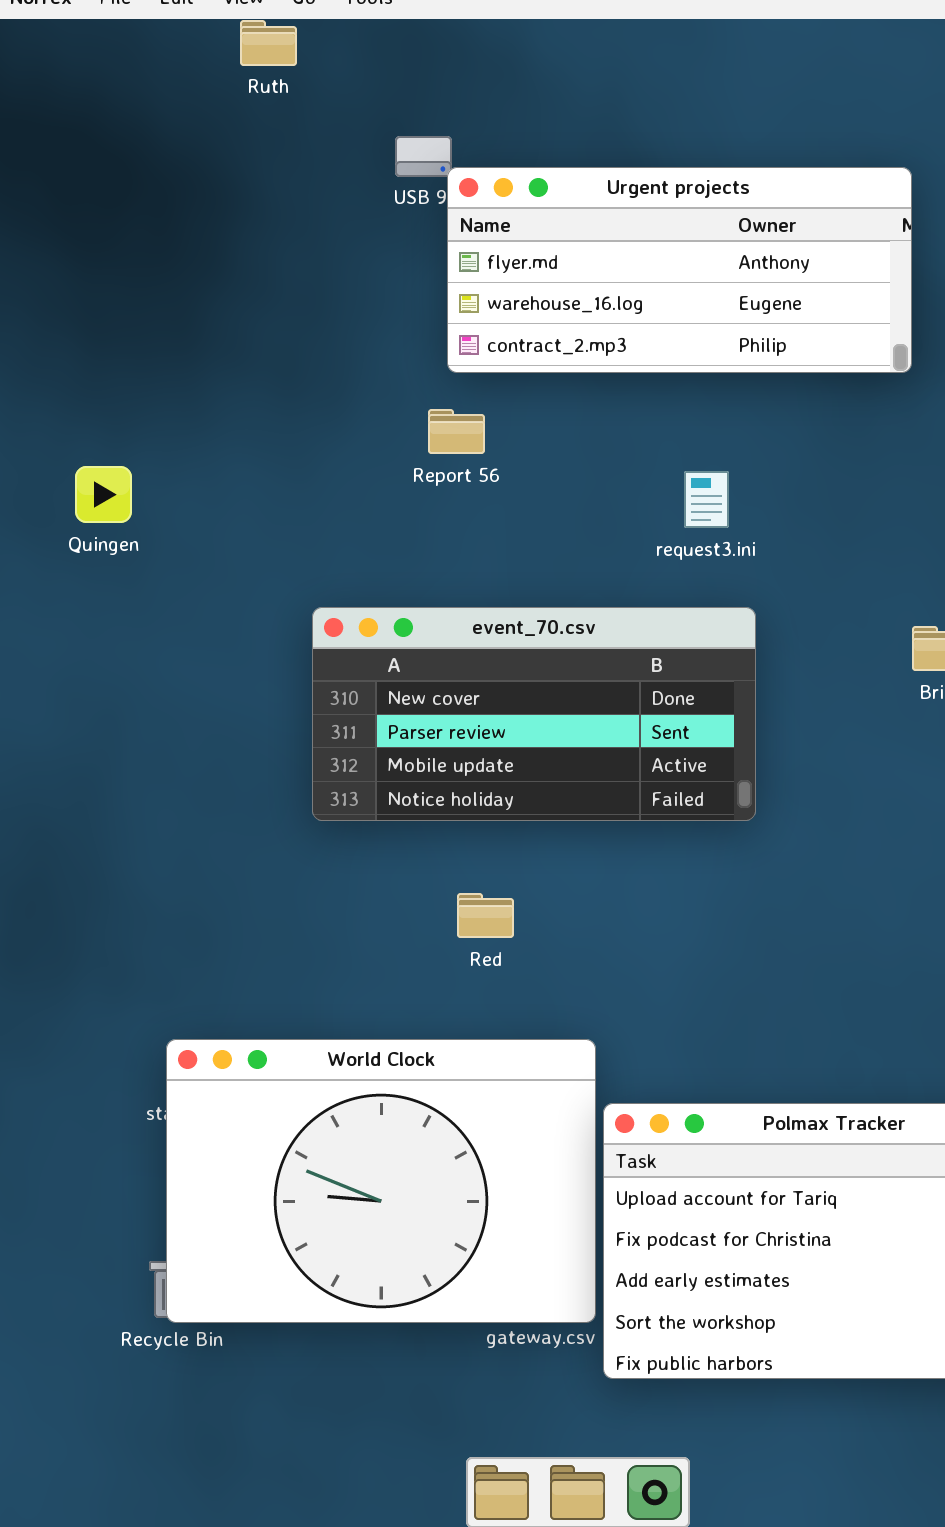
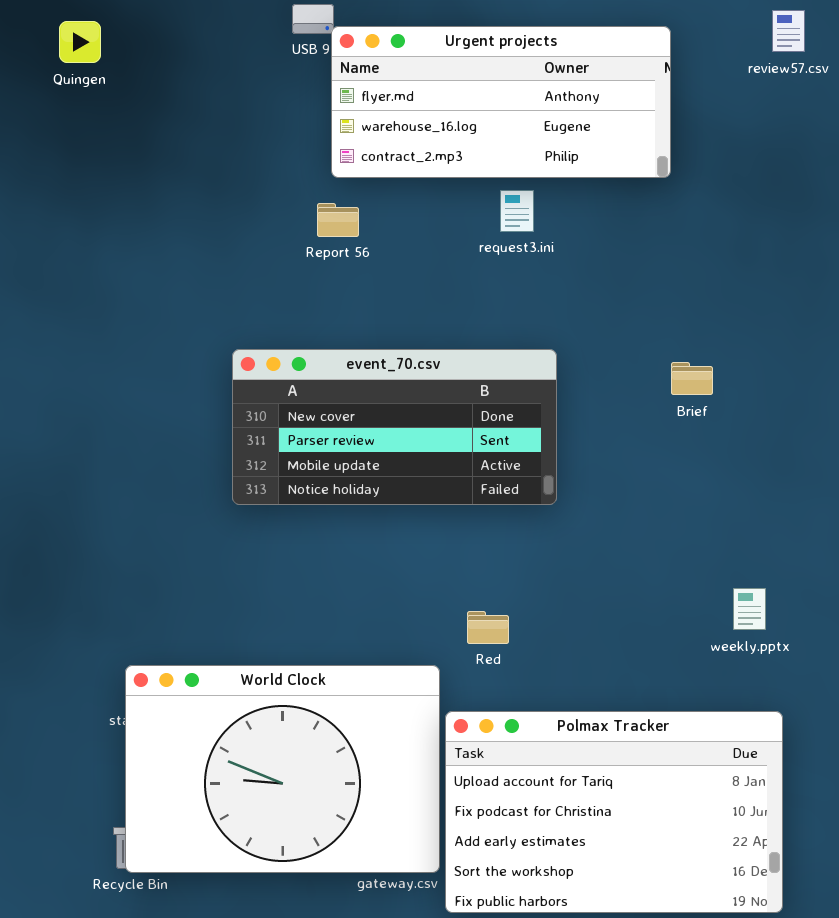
Quingen: [75,466,132,523] -> [59,21,101,63], moved
request3.ini: [684,471,729,528] -> [500,190,534,232], moved
Red: [457,893,514,938] -> [467,611,509,644], moved

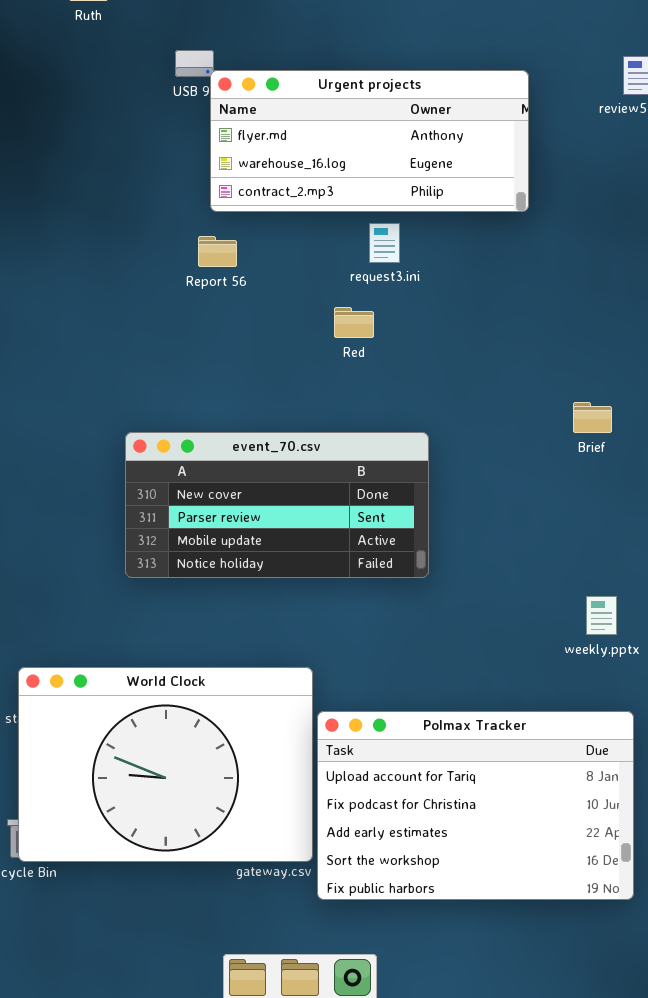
event_70.csv: [232,349,557,505] -> [125,432,429,578], moved
Brief: [671,362,713,395] -> [573,402,612,433], moved
Red: [467,611,509,644] -> [334,307,374,338], moved

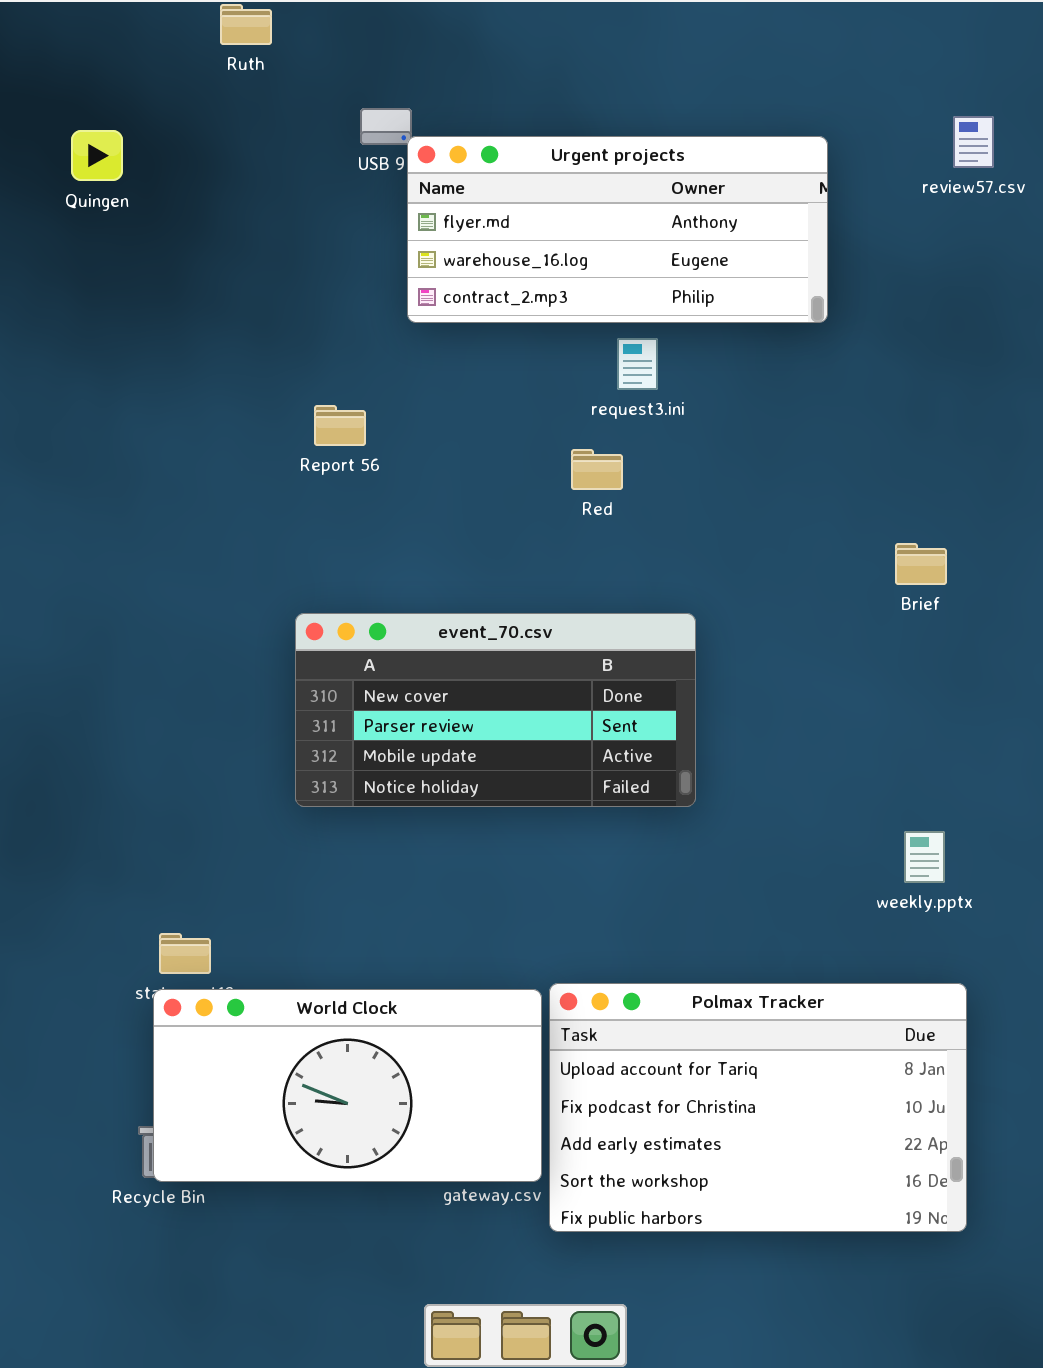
Report 56: [198,236,237,267] -> [314,405,366,446], moved
Brief: [573,402,612,433] -> [895,543,947,585], moved
World Clock: [18,667,313,862] -> [153,989,542,1182], resized

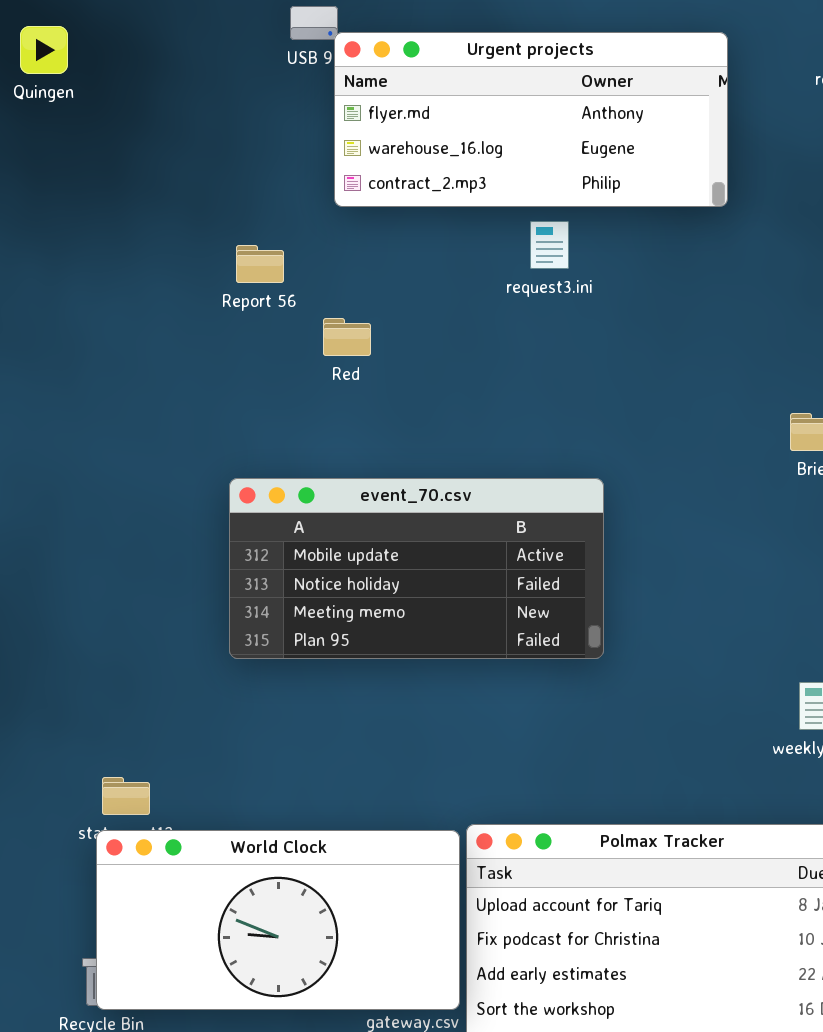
Report 56: [314,405,366,446] -> [236,245,284,283], moved
Red: [571,449,623,490] -> [323,318,371,356], moved
event_70.csv: [295,613,696,807] -> [229,478,604,659], scrolled down 2 rows

